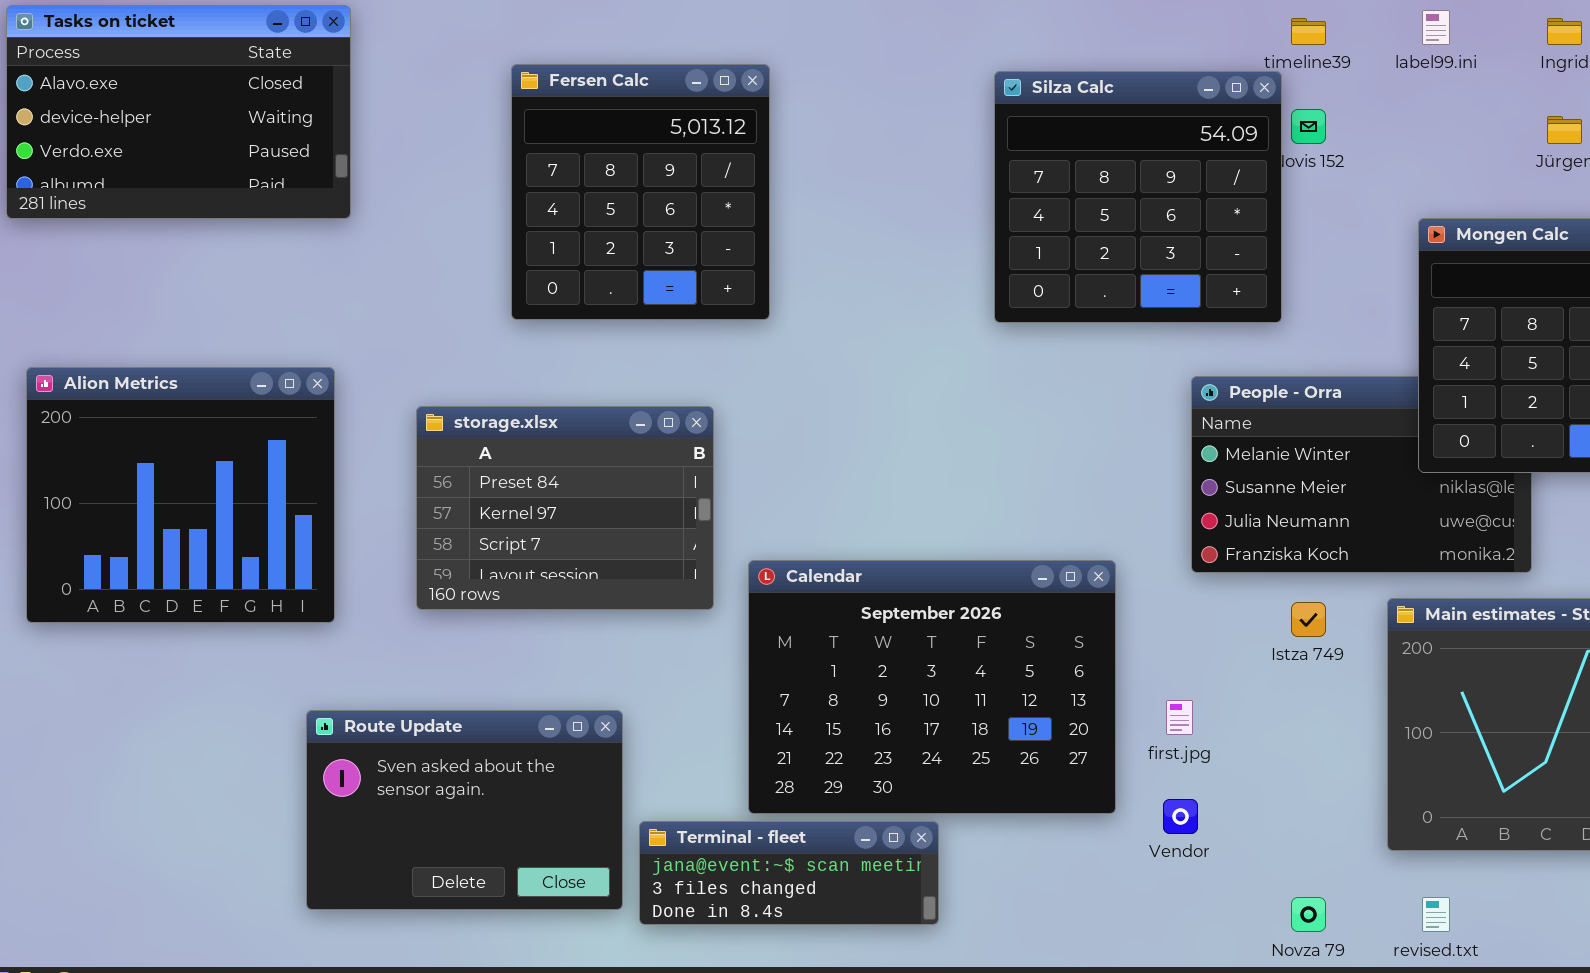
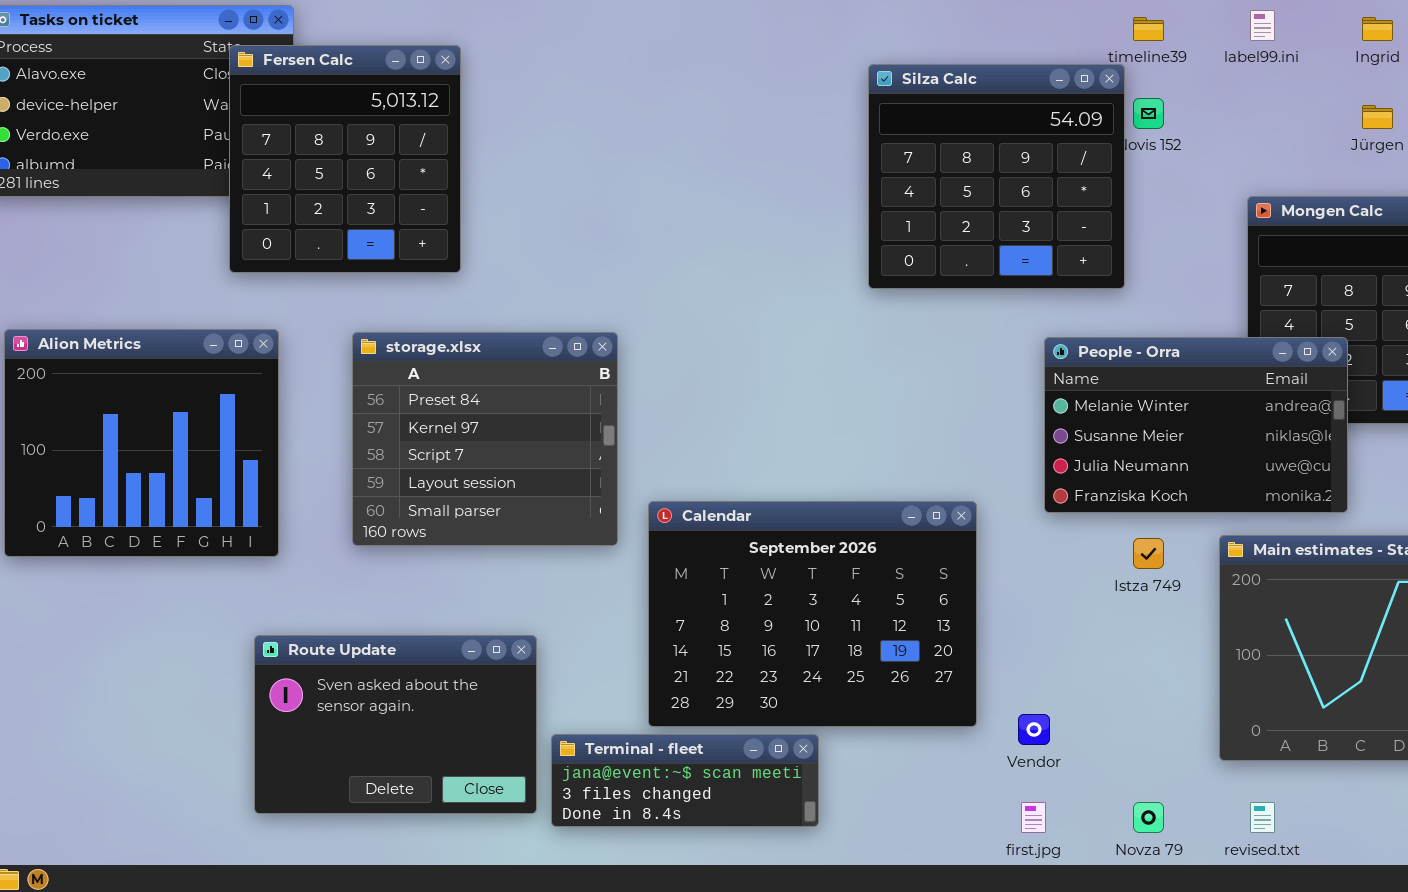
Fersen Calc: [511,64,770,320] -> [229,45,461,273], moved
People - Orra: [1191,376,1532,573] -> [1044,337,1348,513], raised
storage.xlsx: [416,406,714,610] -> [352,332,618,546], resized
first.jpg: [1166,700,1193,735] -> [1021,802,1046,833], moved

